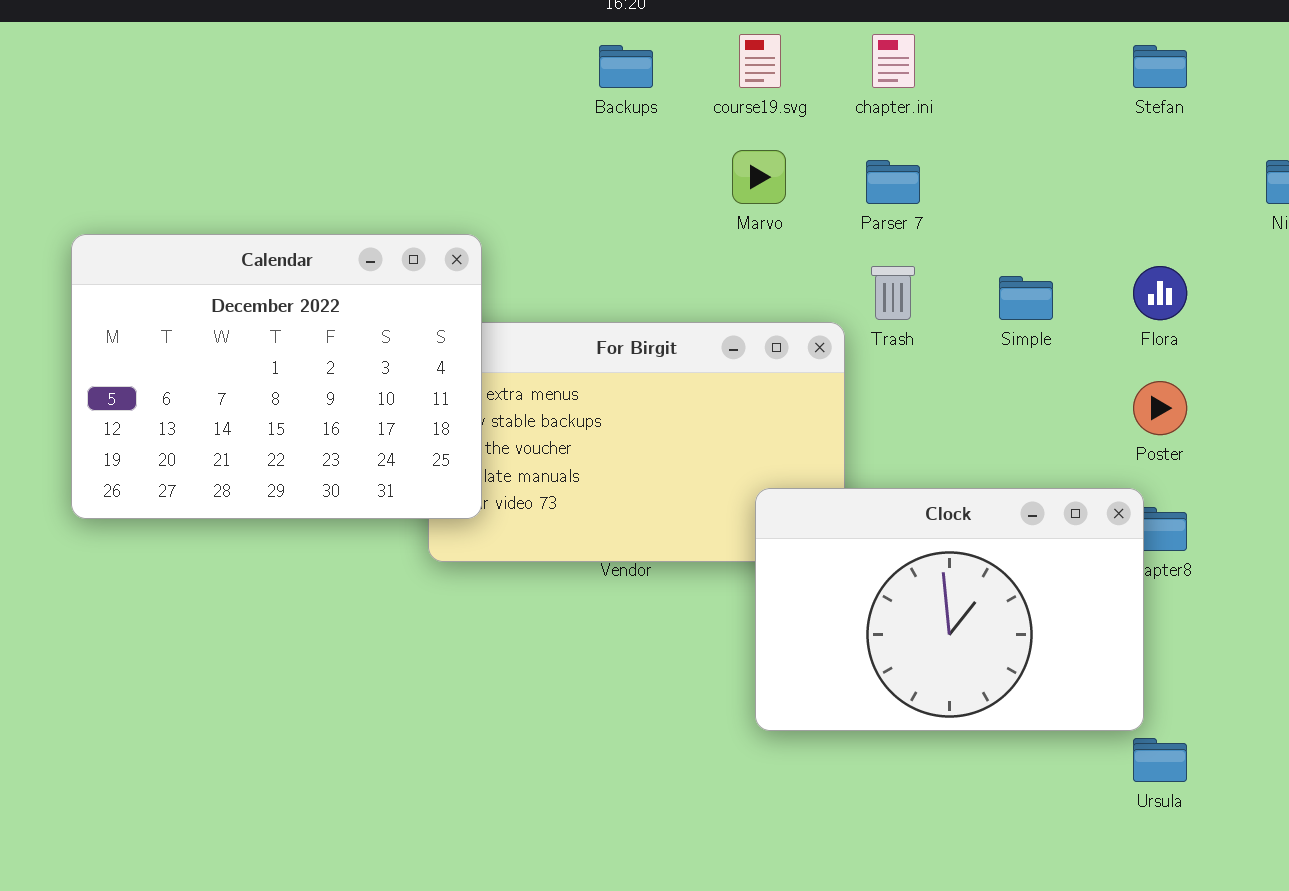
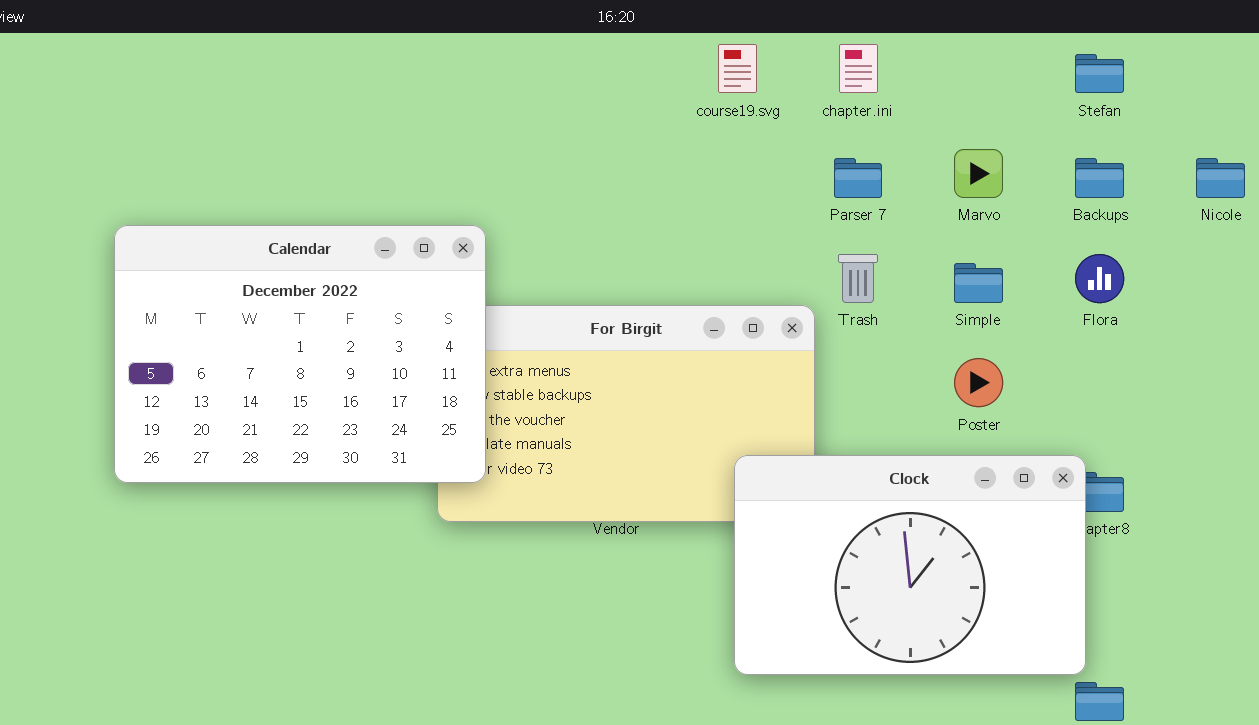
Backups: [599,45,653,88] -> [1075,158,1124,198], moved
Marvo: [732,150,786,204] -> [954,149,1003,198], moved
Poster: [1133,381,1187,435] -> [954,358,1003,407], moved

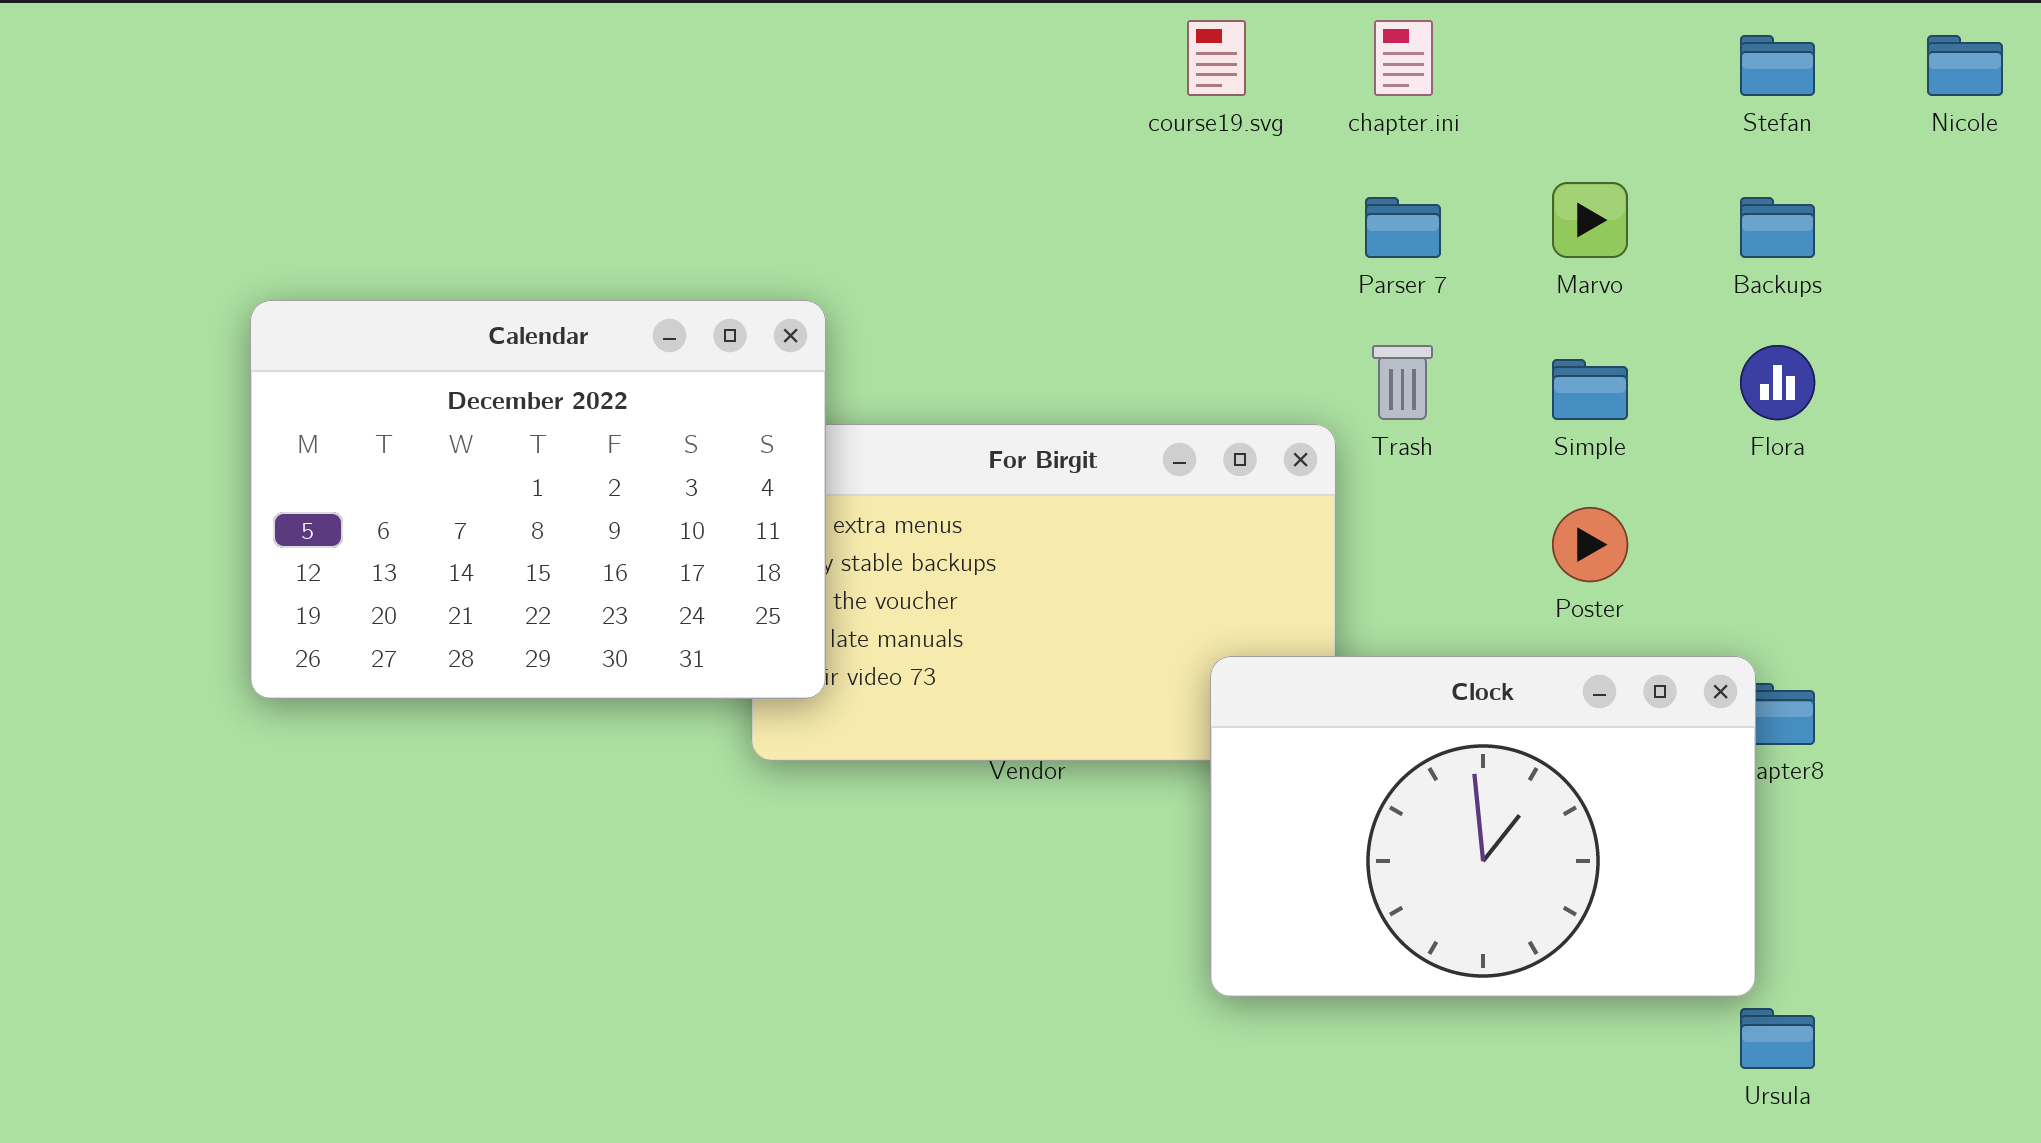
Nicole: [1196,158,1245,198] -> [1927,35,2003,96], moved

